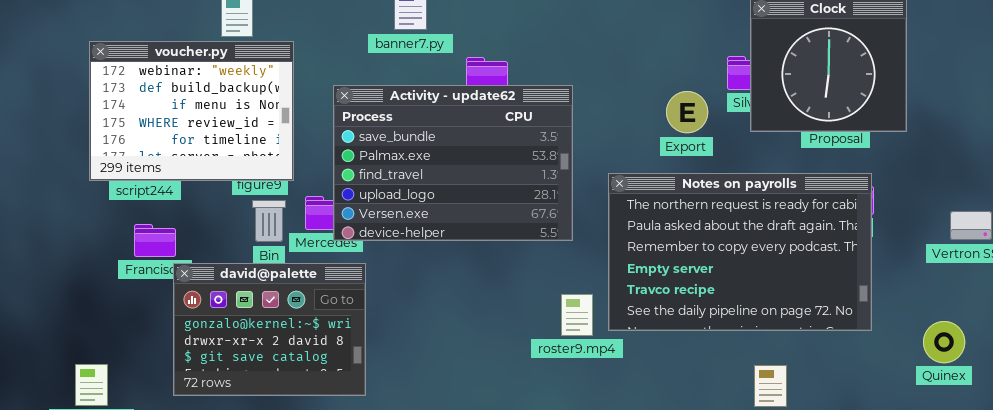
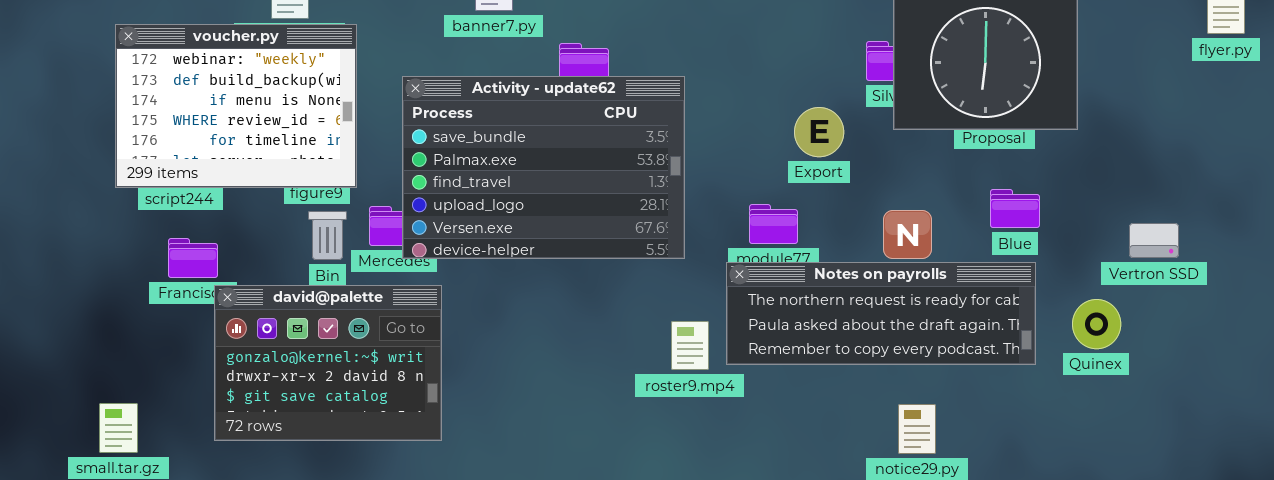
Export: [666,91,708,133] -> [794,107,844,157], moved
Notes on payrolls: [608,173,872,331] -> [726,262,1036,365], resized
Quinex: [923,321,965,363] -> [1072,299,1121,349], moved

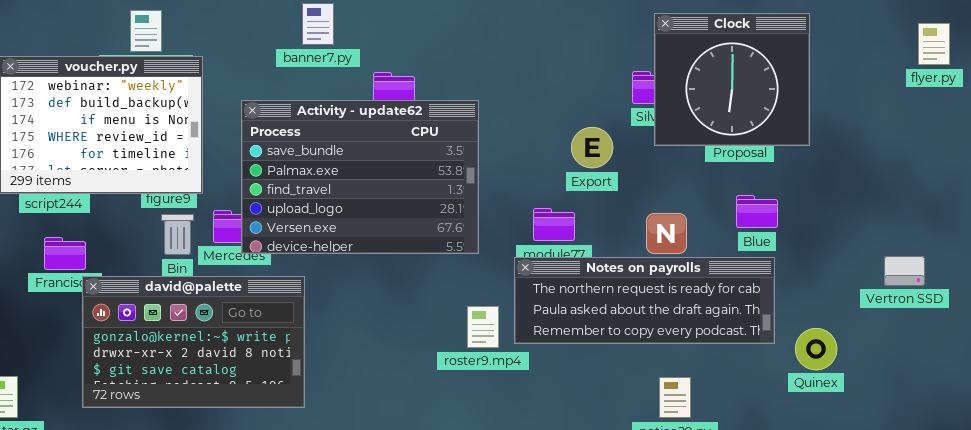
Vertron SSD: [1129,223,1179,258] -> [884,256,925,286], moved
david@palette: [214,285,442,441] -> [82,276,305,408], resized
Quinex: [1072,299,1121,349] -> [795,328,837,370], moved

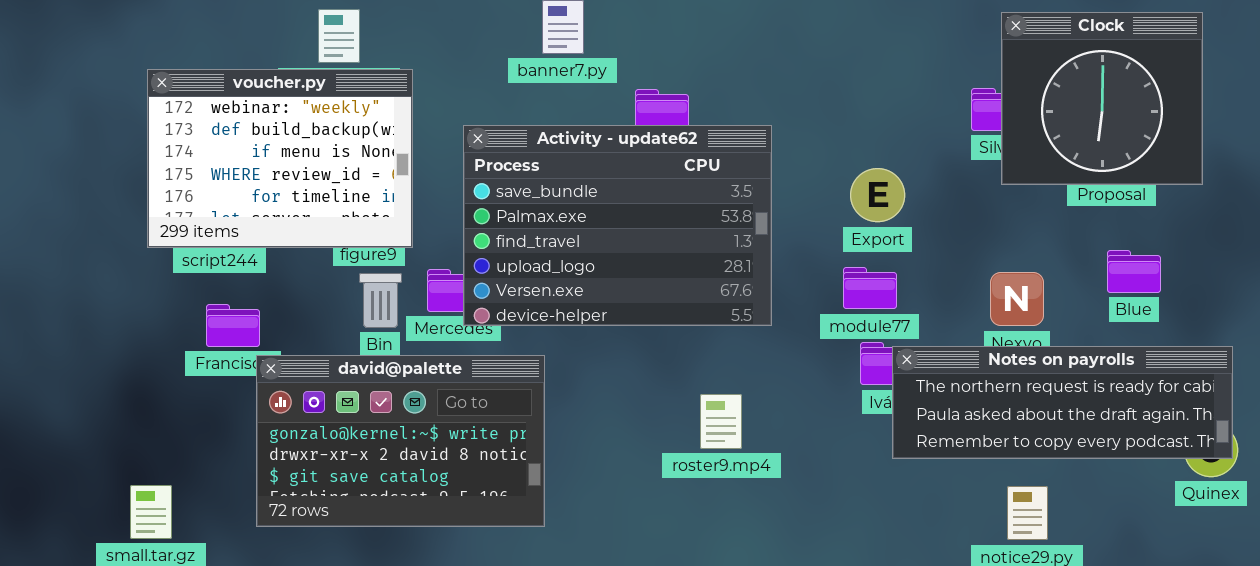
Export: [571,127,613,168] -> [850,168,905,222], moved
Notes on payrolls: [514,257,775,344] -> [892,346,1233,459], moved
roster9.mp4: [467,306,499,348] -> [700,394,742,449], moved

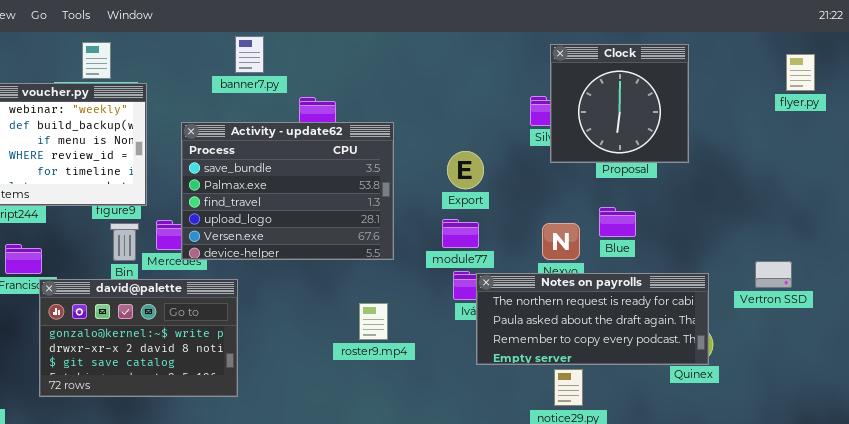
Blue: [1107,250,1161,293] -> [599,207,636,237], moved
Notes on payrolls: [892,346,1233,459] -> [476,273,709,365], resized
roster9.mp4: [700,394,742,449] -> [359,303,388,340], moved

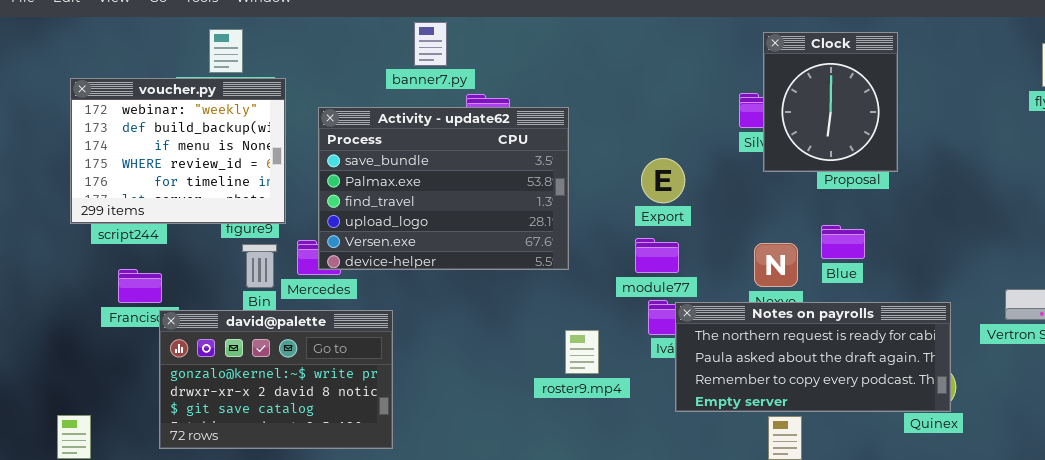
banner7.py: [235,36,264,73] -> [414,22,447,66], moved
Clock: [550,44,689,163] -> [763,32,898,172], resized
Activity - update62: [181,122,394,260] -> [318,107,569,270], moved
roster9.mp4: [359,303,388,340] -> [565,330,599,374], moved

